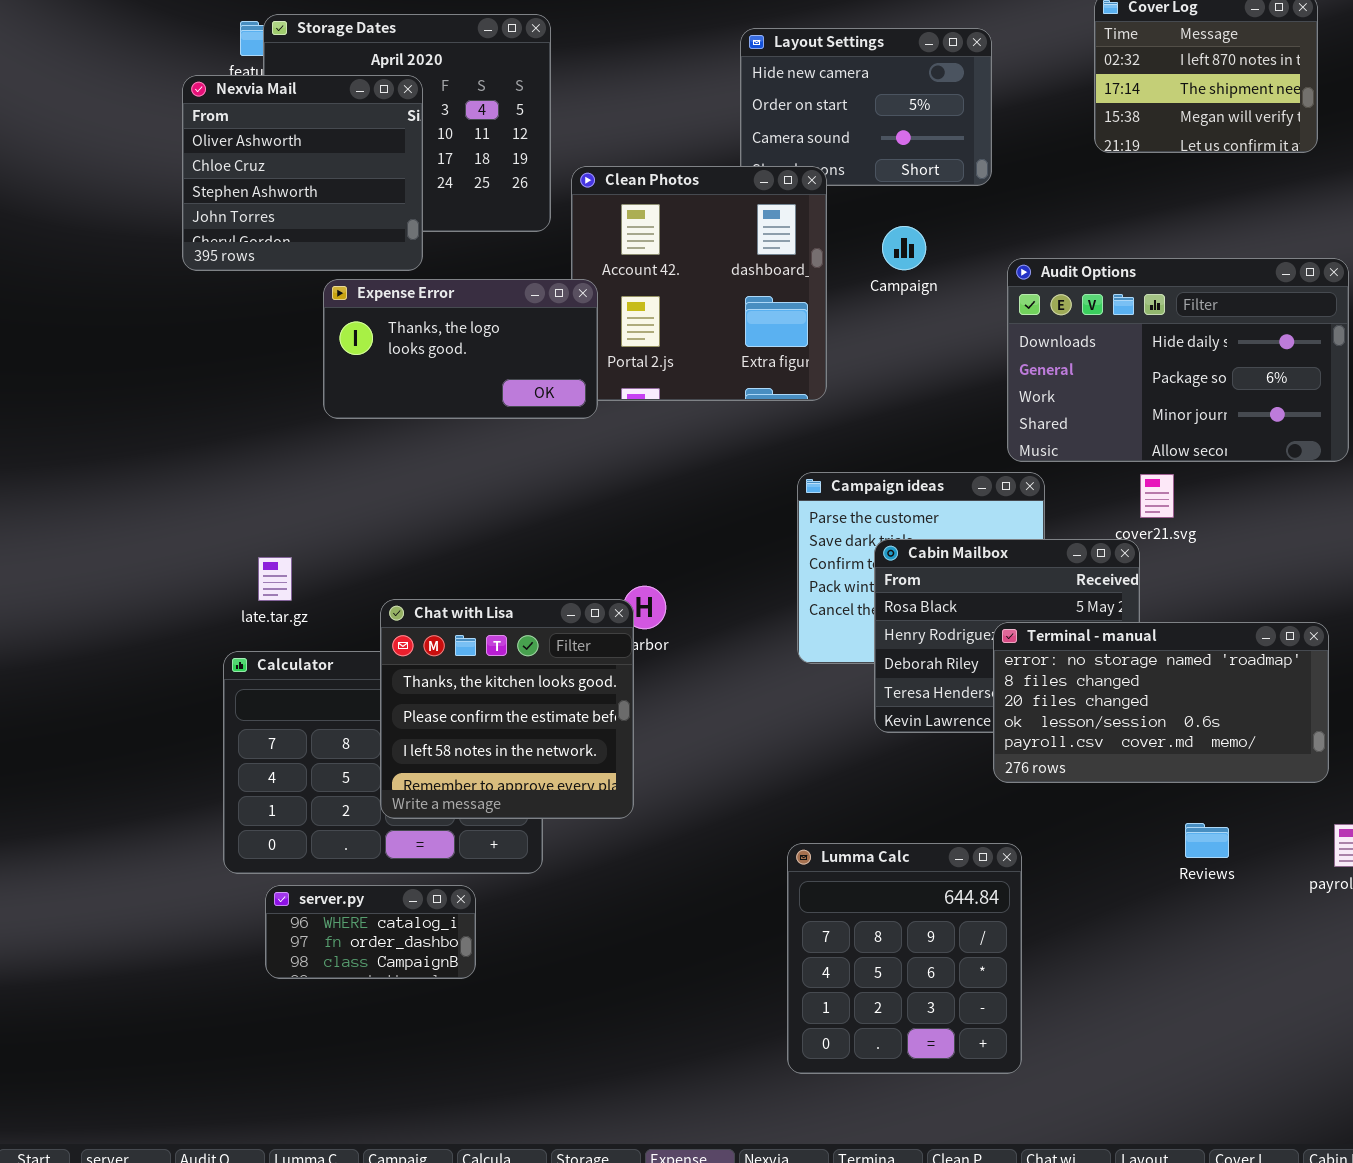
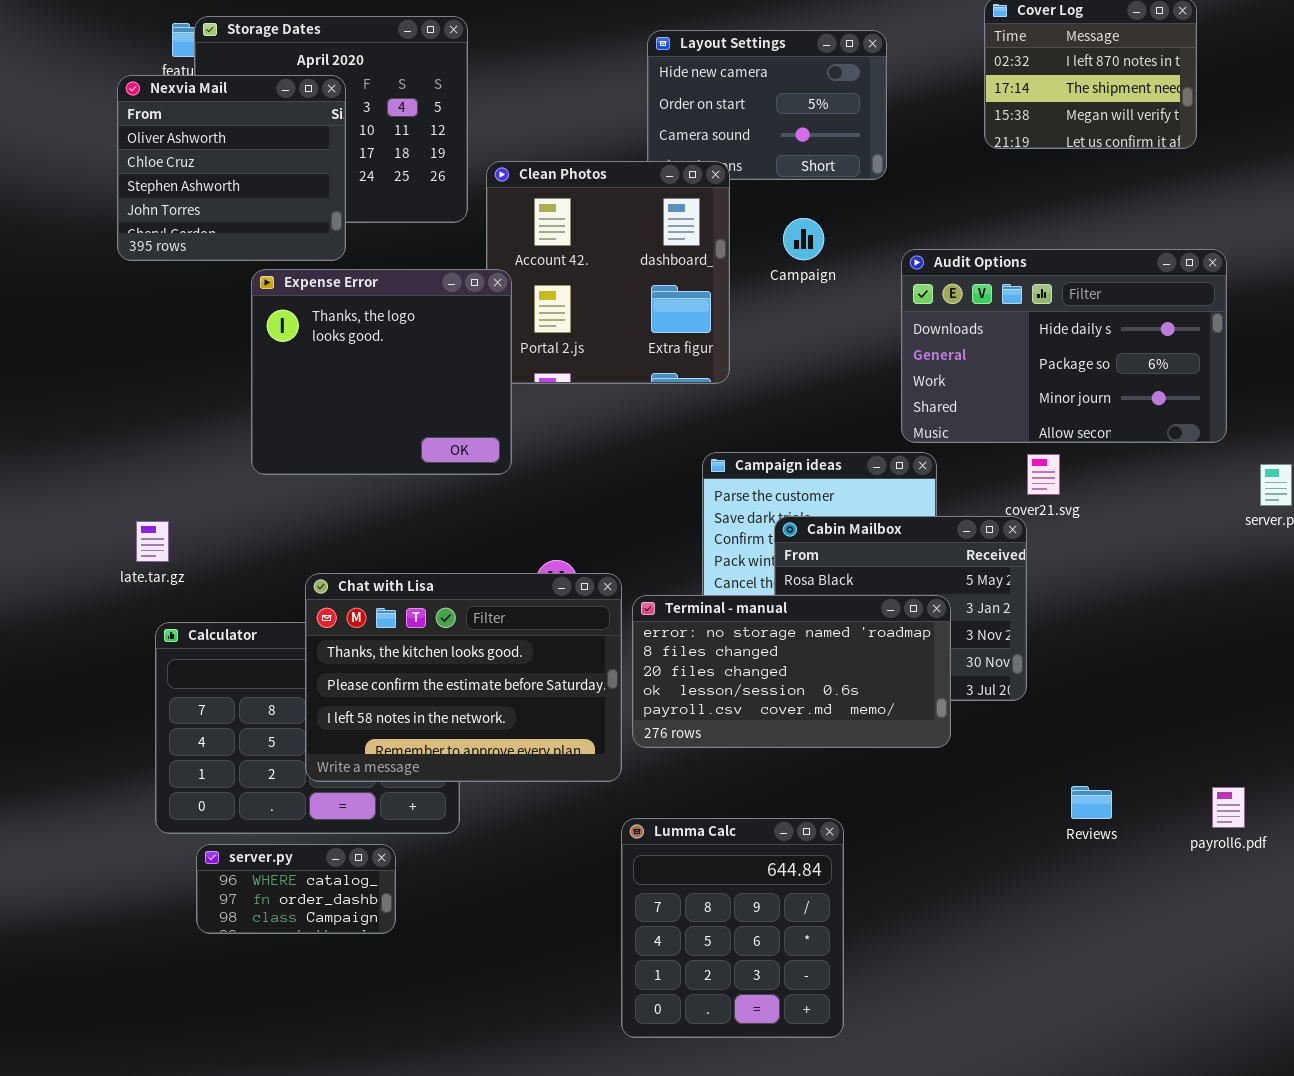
Expense Error: [323,279,598,419] -> [251,269,512,475], resized
late.tar.gz: [258,557,292,601] -> [136,521,169,562], moved
Chat with Lisa: [380,599,634,819] -> [305,573,622,782], resized
Terminal - manual: [993,622,1329,783] -> [632,595,951,748], moved
Lumma Calc: [787,843,1022,1074] -> [621,818,844,1038], moved

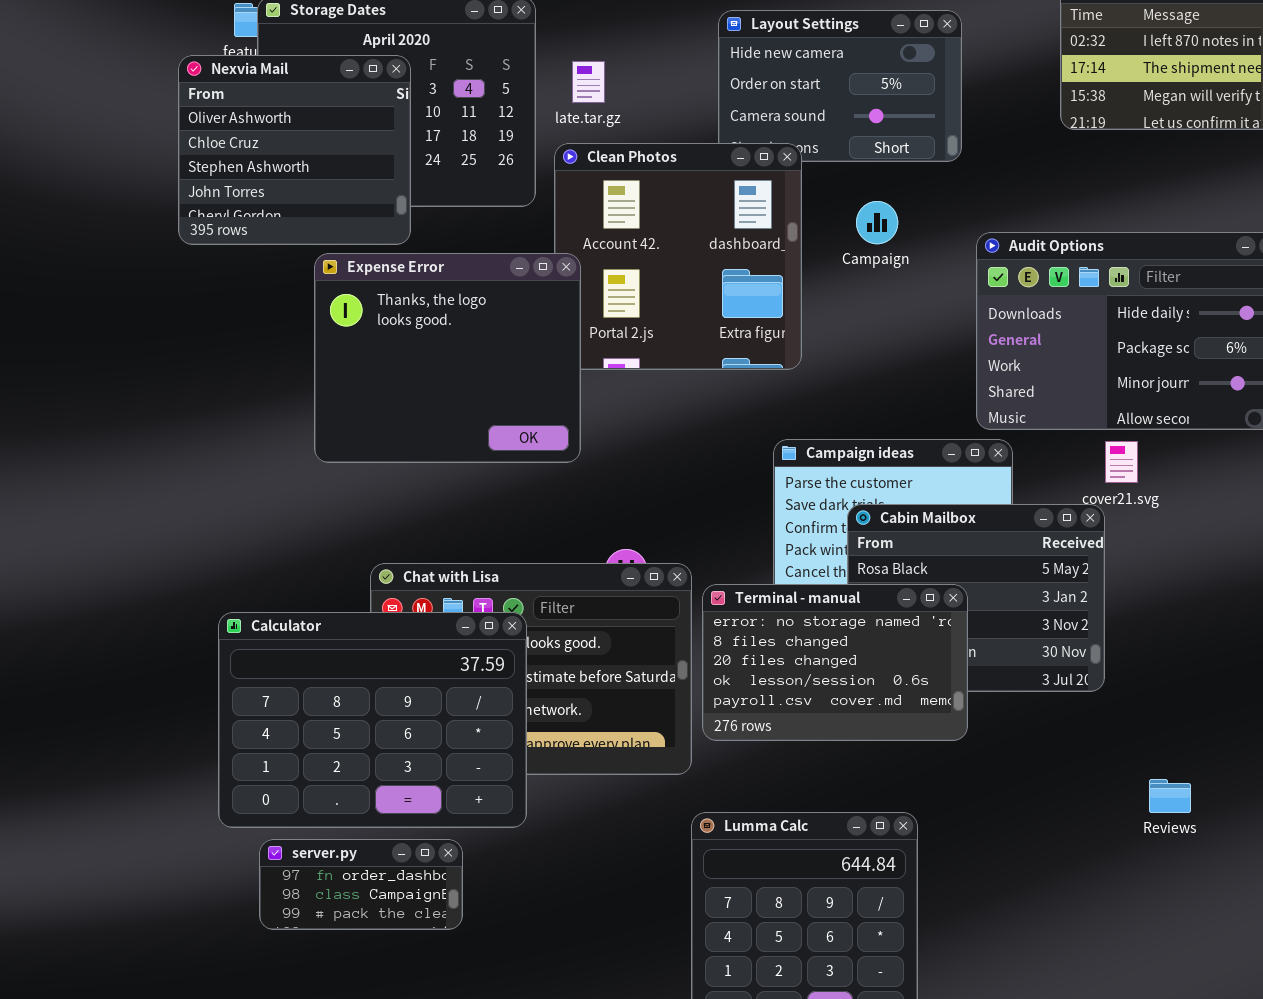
late.tar.gz: [136,521,169,562] -> [572,61,605,103], moved
Terminal - manual: [632,595,951,748] -> [702,584,968,741], resized
Calculator: [155,622,460,834] -> [218,612,527,828], raised
server.py: [196,844,396,934] -> [259,839,463,930], scrolled down 1 row

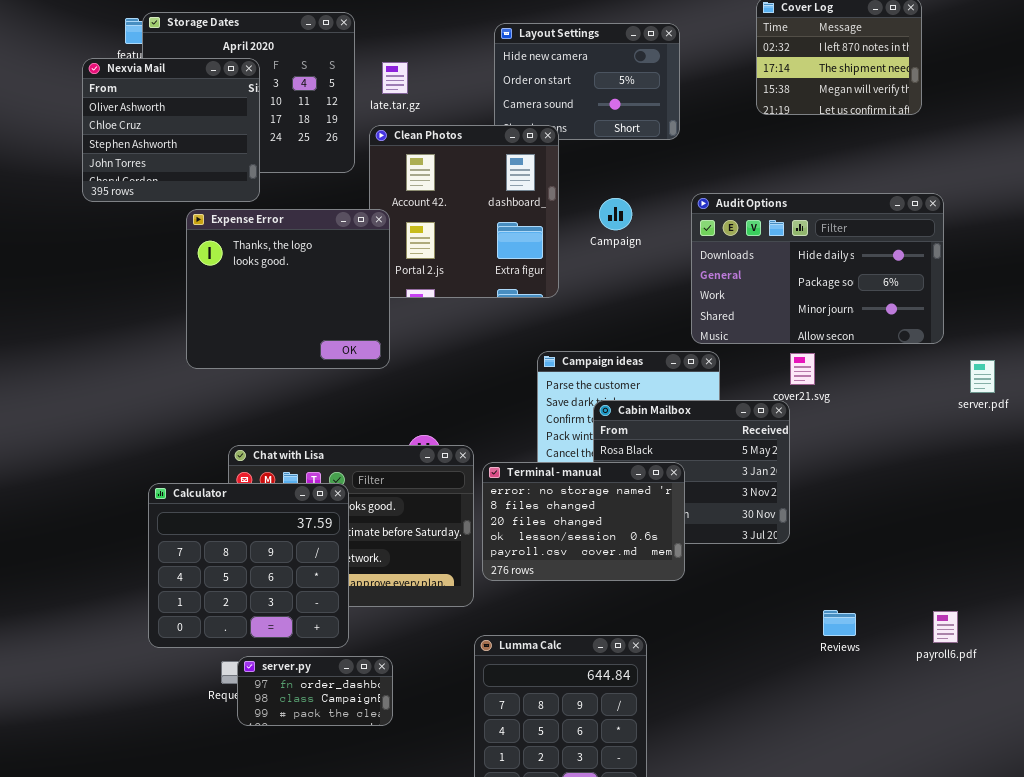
Campaign: [856,201,898,244] -> [599,198,632,230], moved
Calculator: [218,612,527,828] -> [148,483,349,648], resized
server.py: [259,839,463,930] -> [237,656,393,726], moved

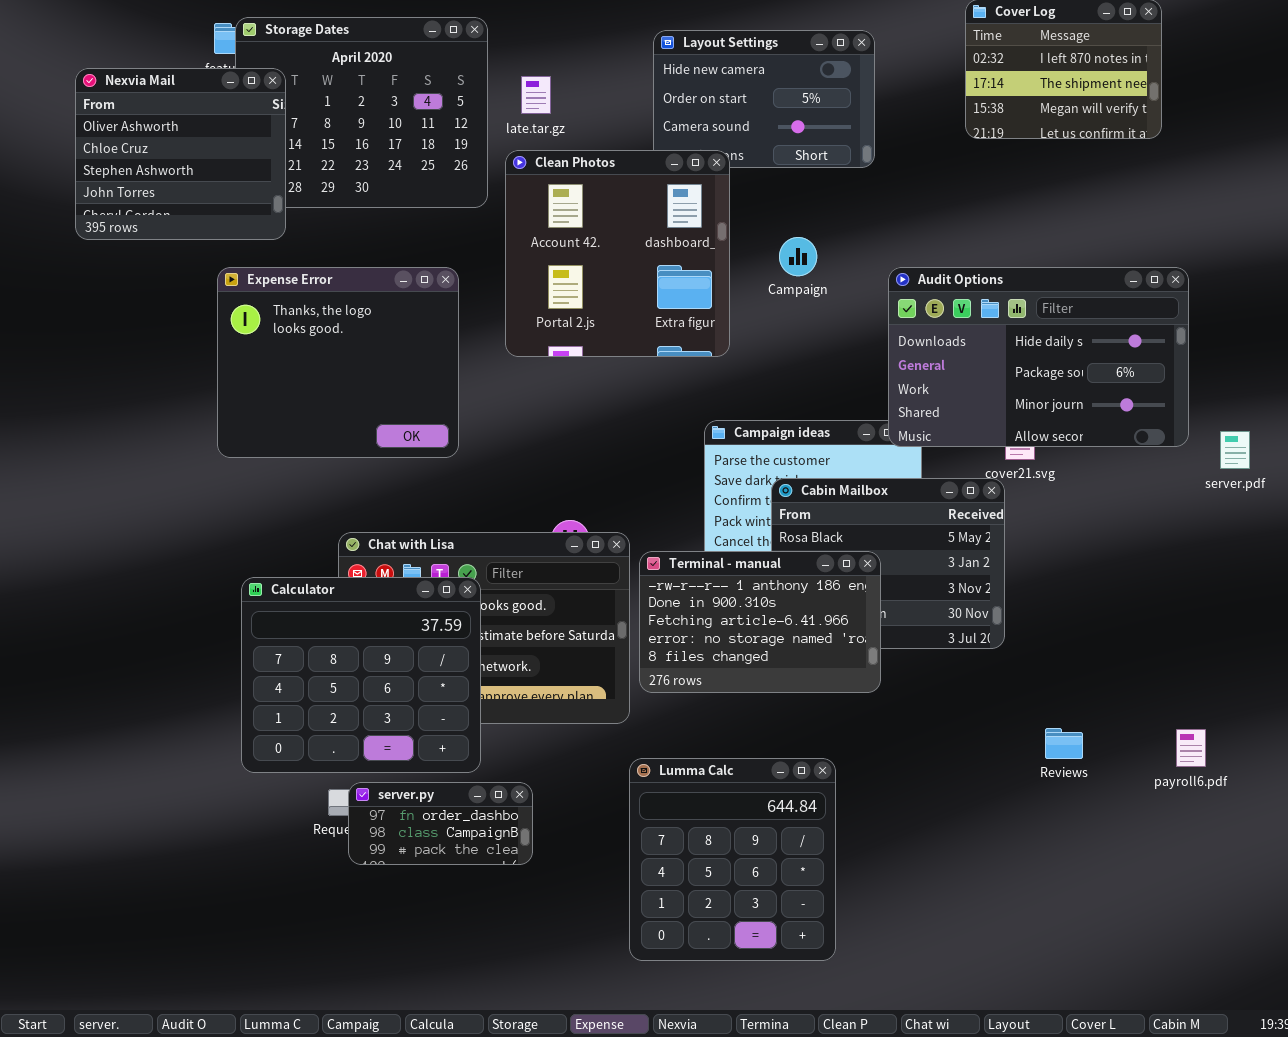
Nexvia Mail: [82,58,260,202] -> [75,68,286,240], moved
Audit Options: [691,193,944,344] -> [888,267,1189,447], moved
Expense Error: [186,209,390,369] -> [217,267,459,458], moved
Terminal - manual: [482,462,685,581] -> [639,551,881,693], scrolled up 3 rows

